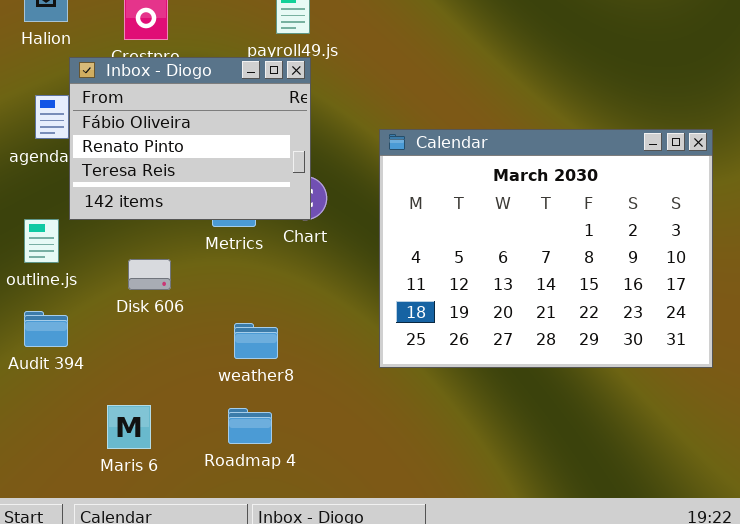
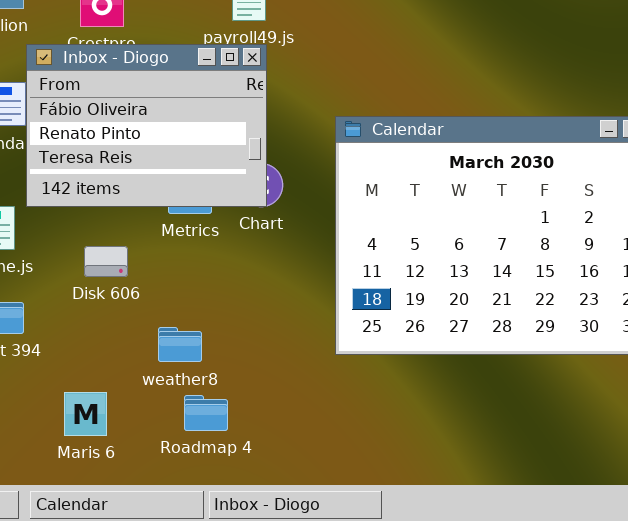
weather8: [234,323,278,359] -> [158,327,202,362], moved

